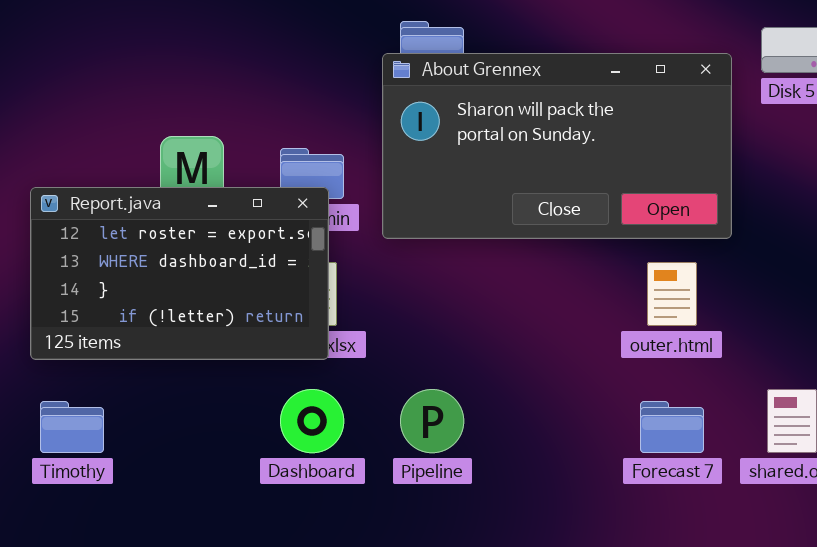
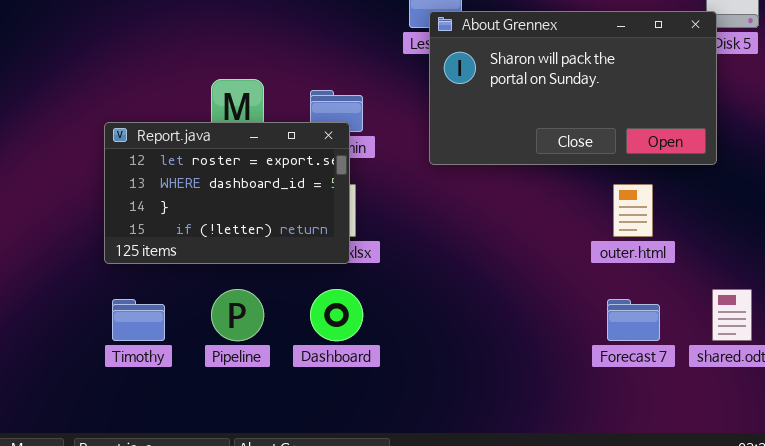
About Grennex: [382,53,732,239] -> [429,11,717,165], moved
Pipeline: [400,389,464,453] -> [211,289,264,341], moved

